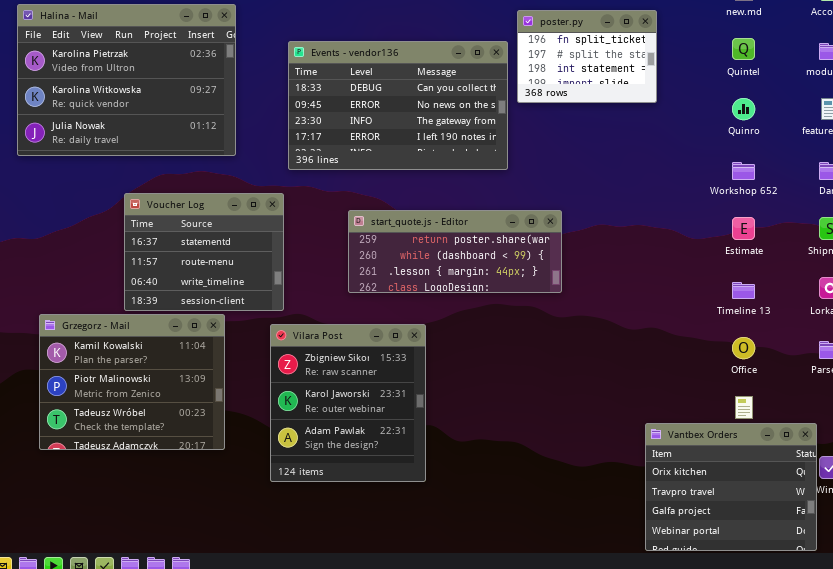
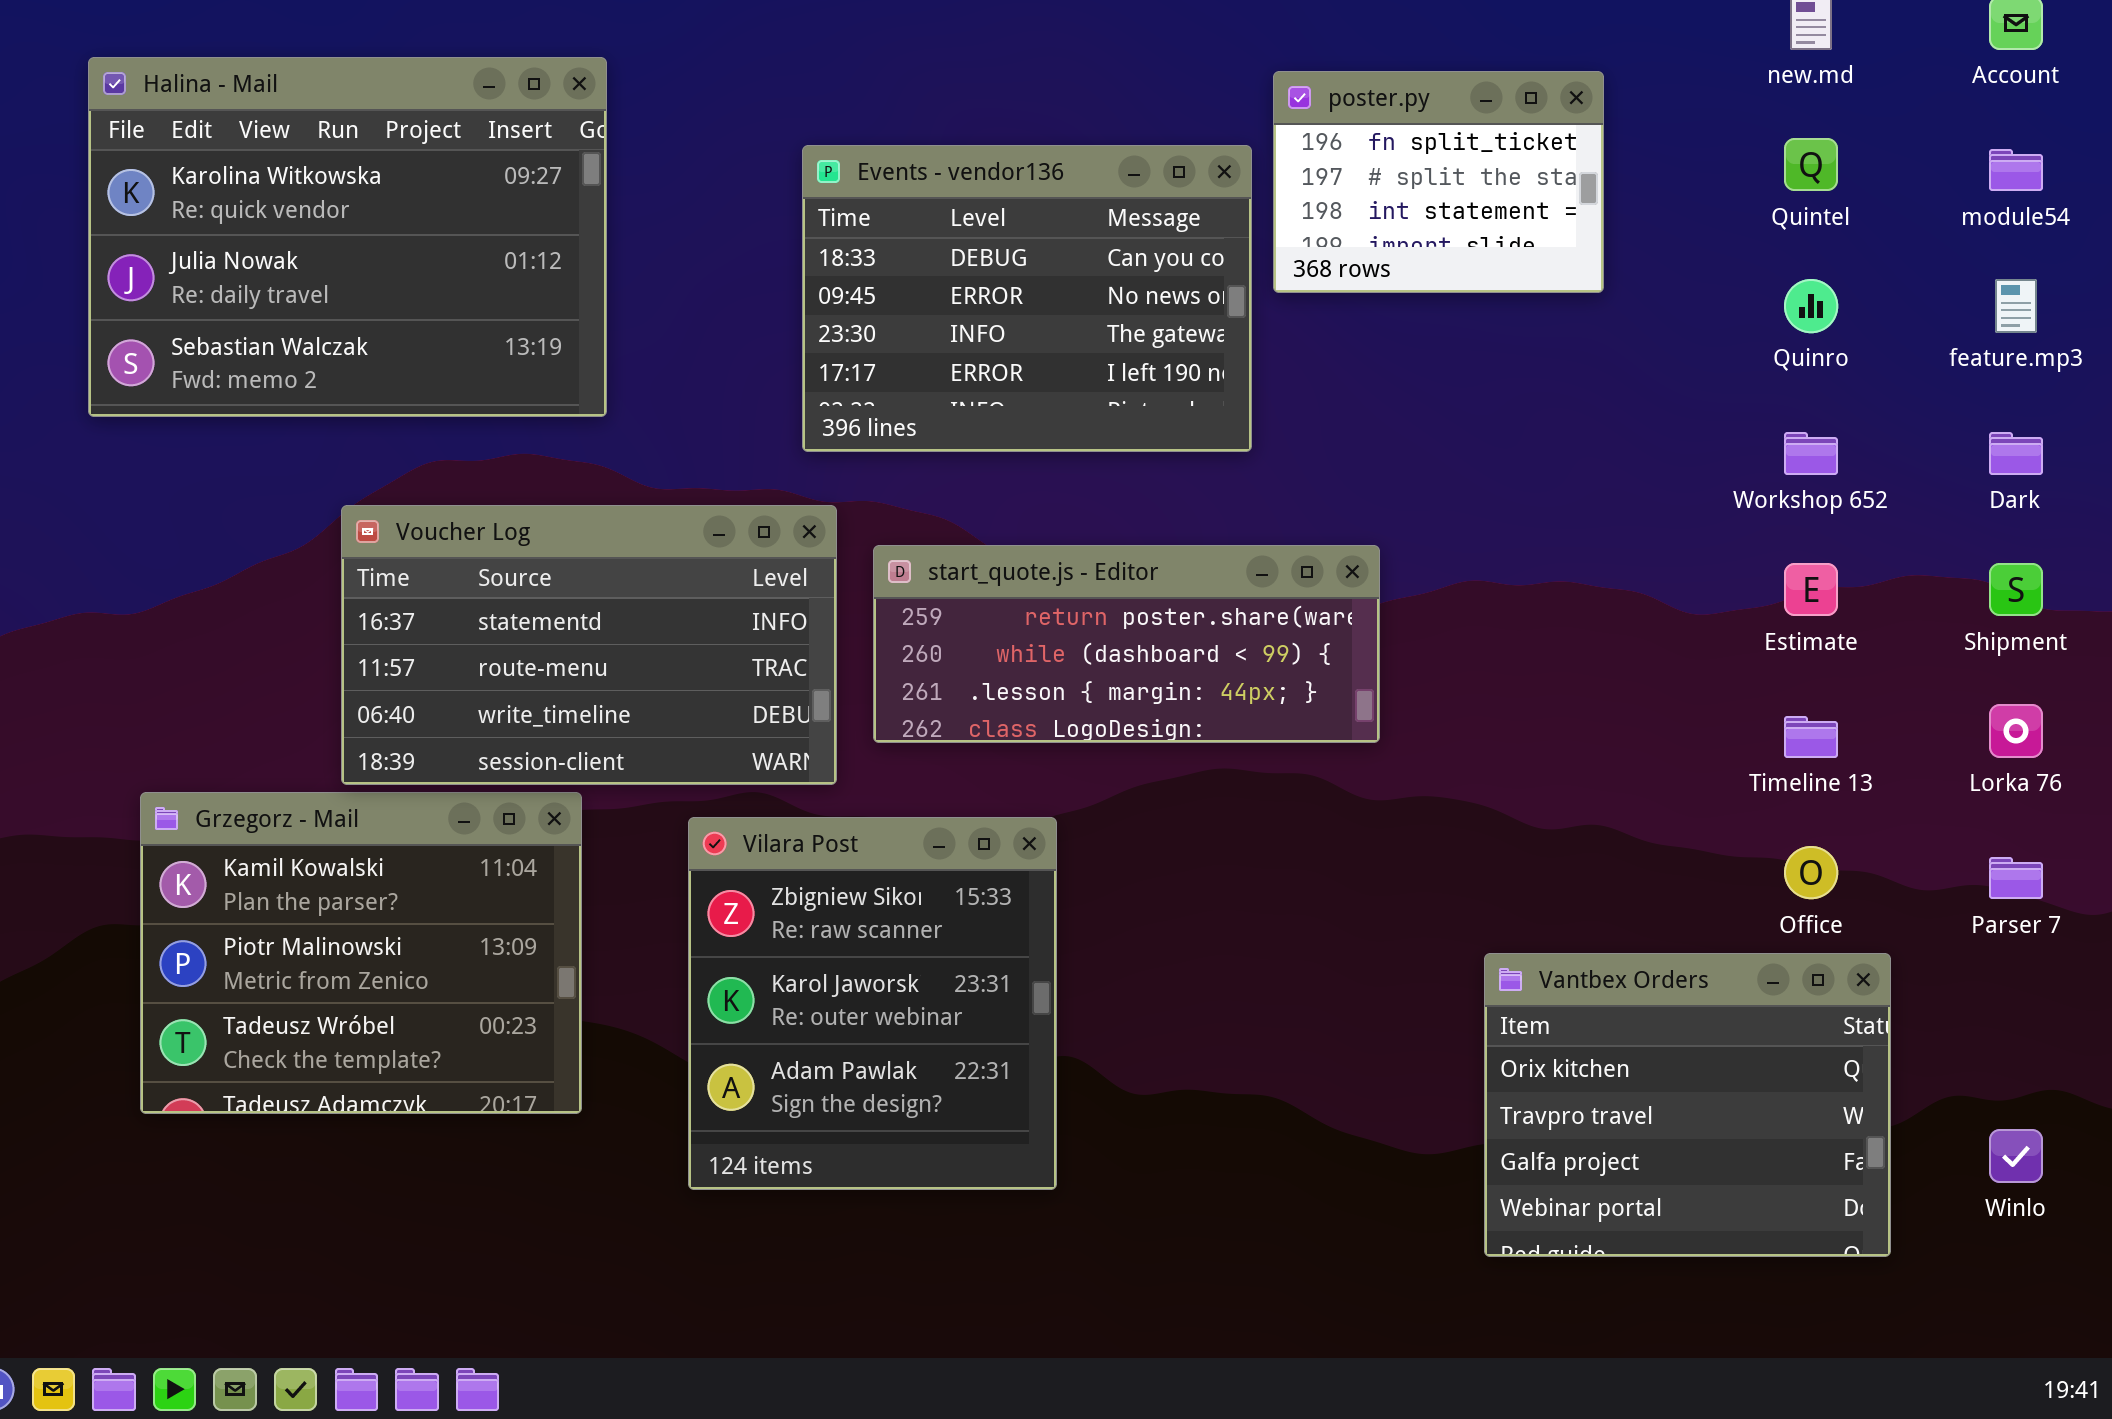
Halina - Mail: [17,4,236,156] -> [88,57,607,417], scrolled down 1 row
Events - vendor136: [288,41,508,170] -> [802,145,1252,452], resized
Voucher Log: [124,193,284,311] -> [341,505,837,785], resized
Vantbex Orders: [645,423,817,551] -> [1484,953,1891,1257], moved

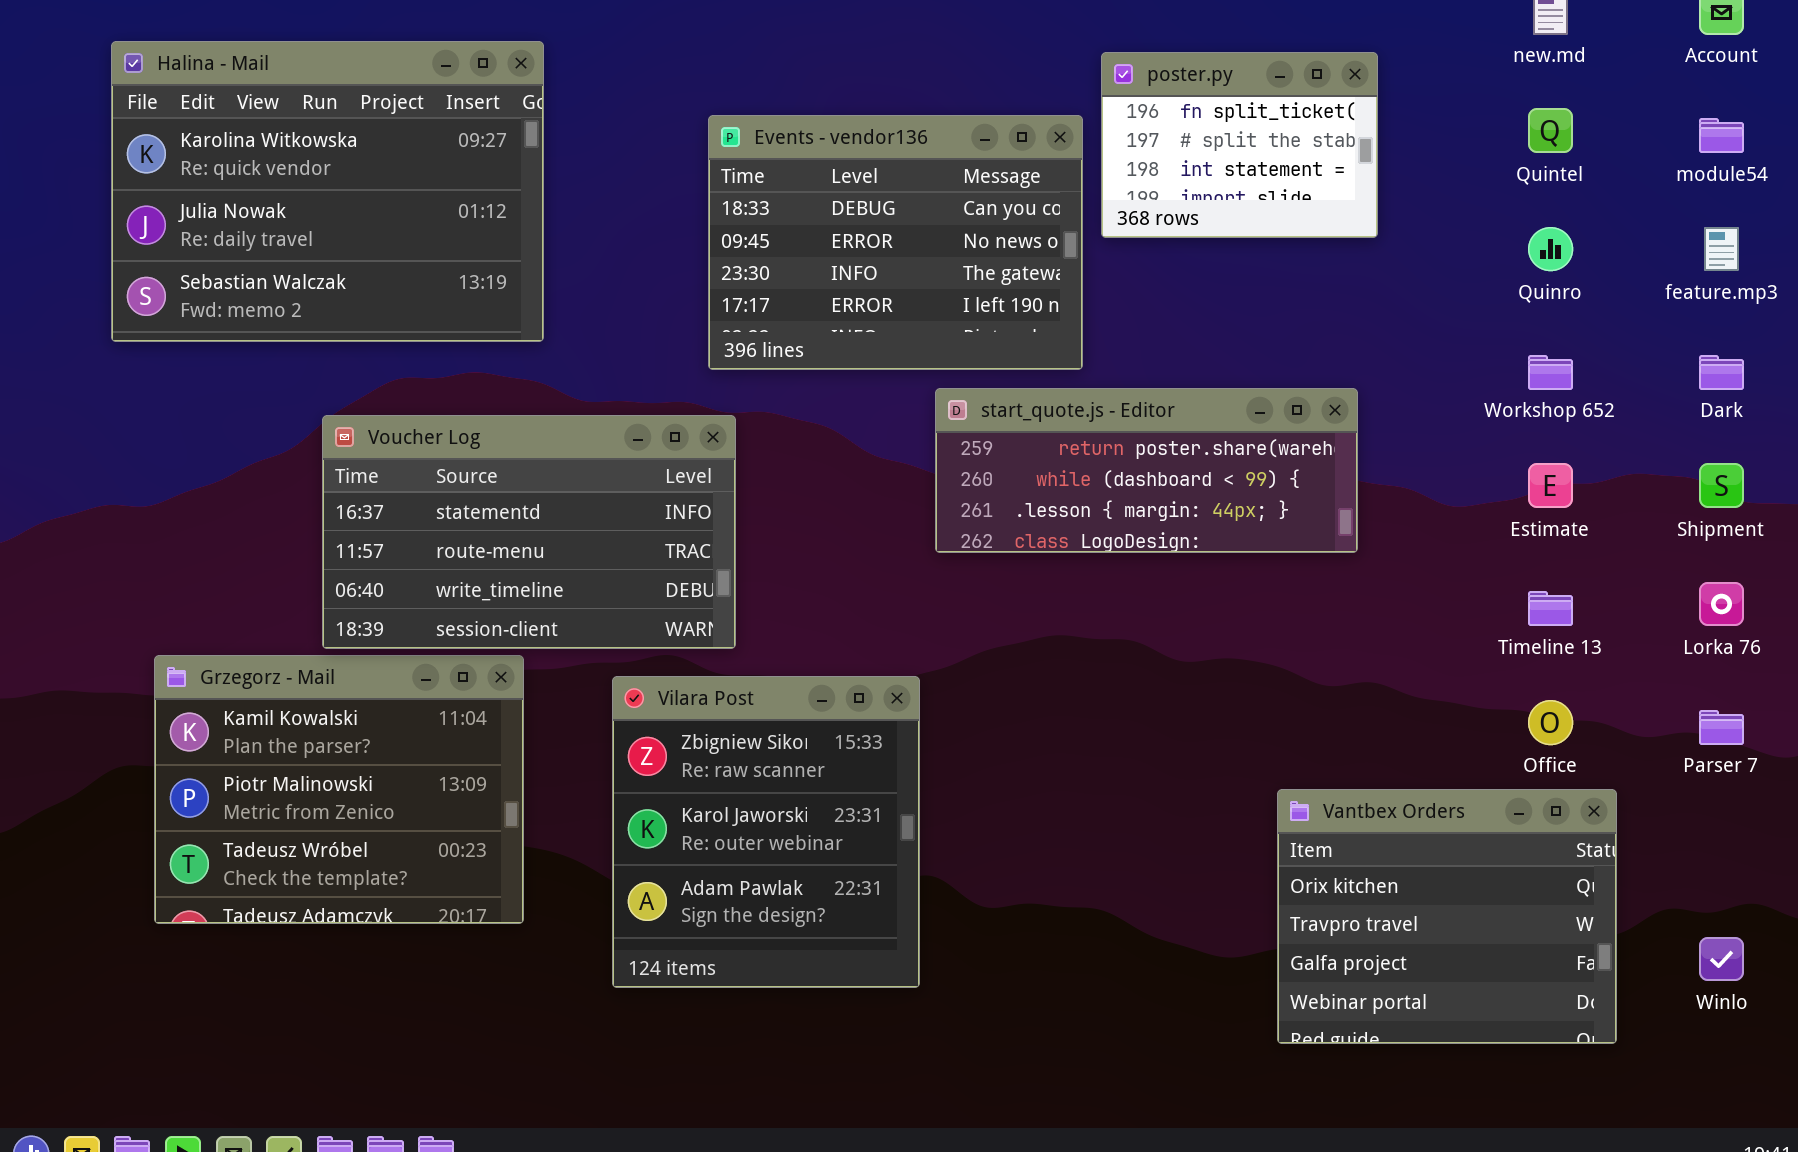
start_quote.js - Editor: [873,545,1380,743] -> [935,388,1358,553], moved

